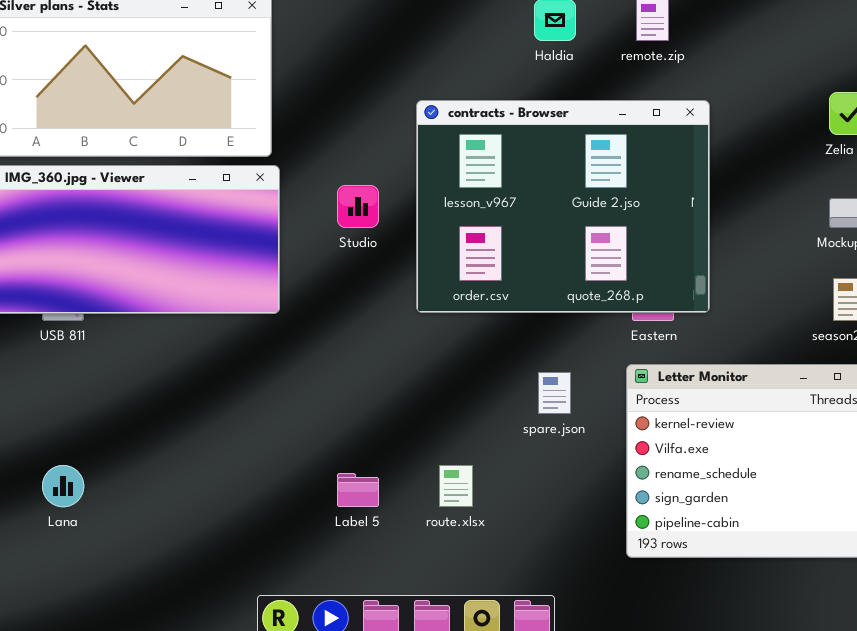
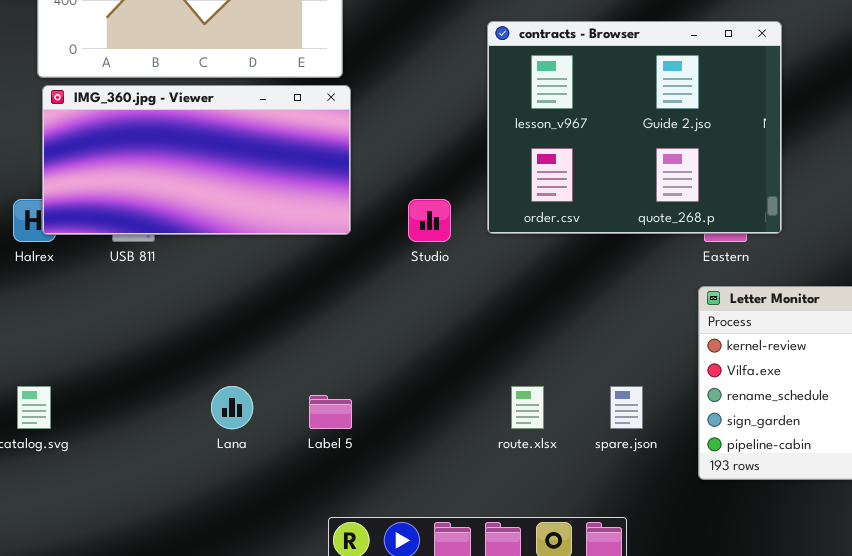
Studio: [337,185,379,228] -> [408,199,451,242], moved
spare.json: [538,372,571,414] -> [610,386,643,429], moved
Lana: [42,465,84,507] -> [211,386,253,429], moved
Label 5: [337,473,379,507] -> [309,395,352,429], moved

